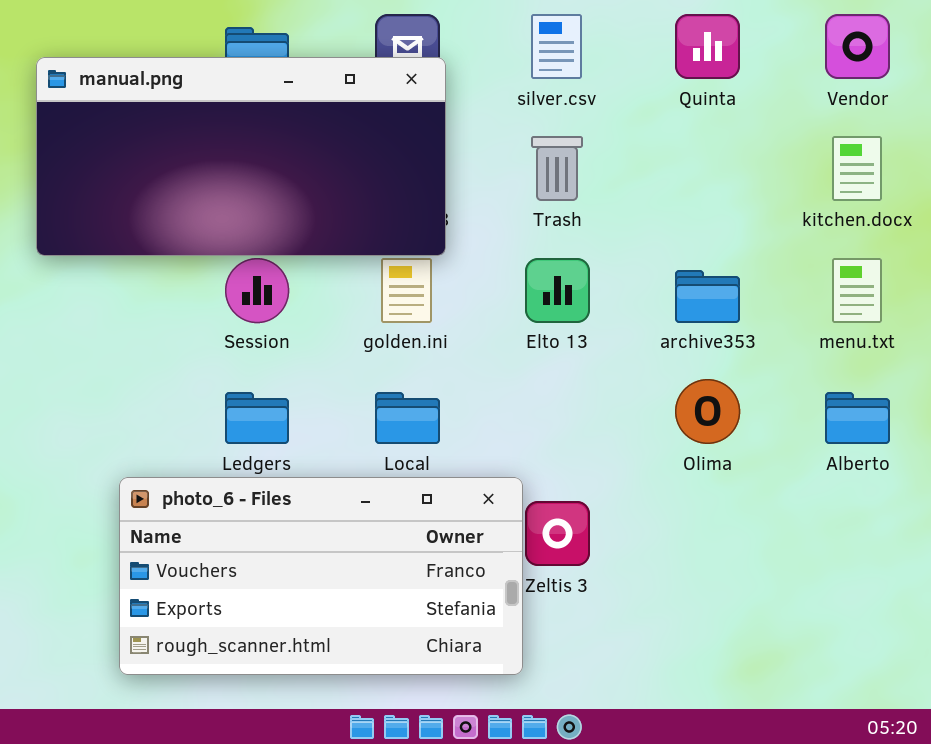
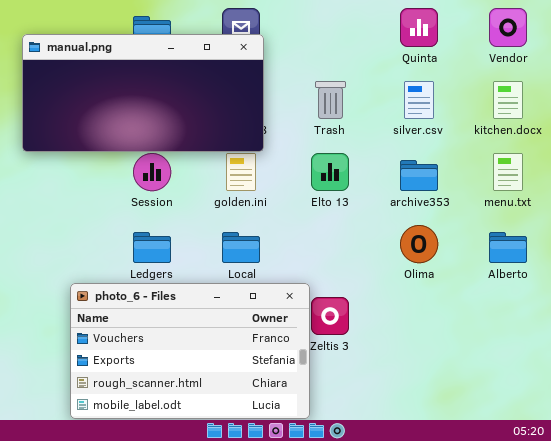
silver.csv: [531,14,582,79] -> [404,81,434,119], moved
photo_6 - Files: [119,477,523,675] -> [70,283,310,419], resized

